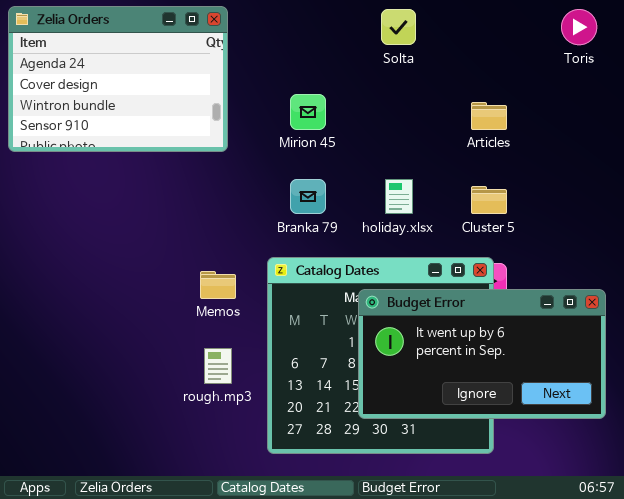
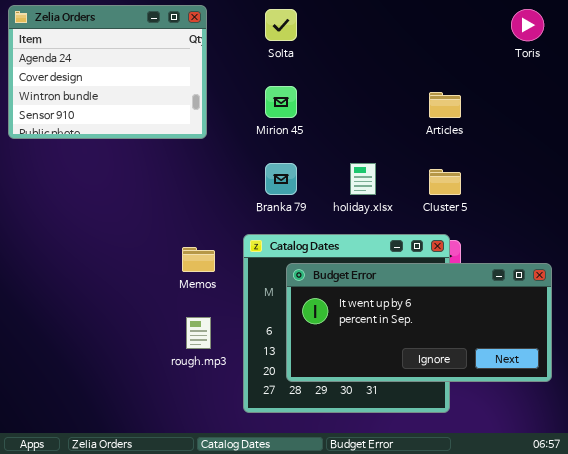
Solta: [381,9,416,45] -> [265,9,297,41], moved
Budget Error: [358,289,606,419] -> [286,263,552,382], resized

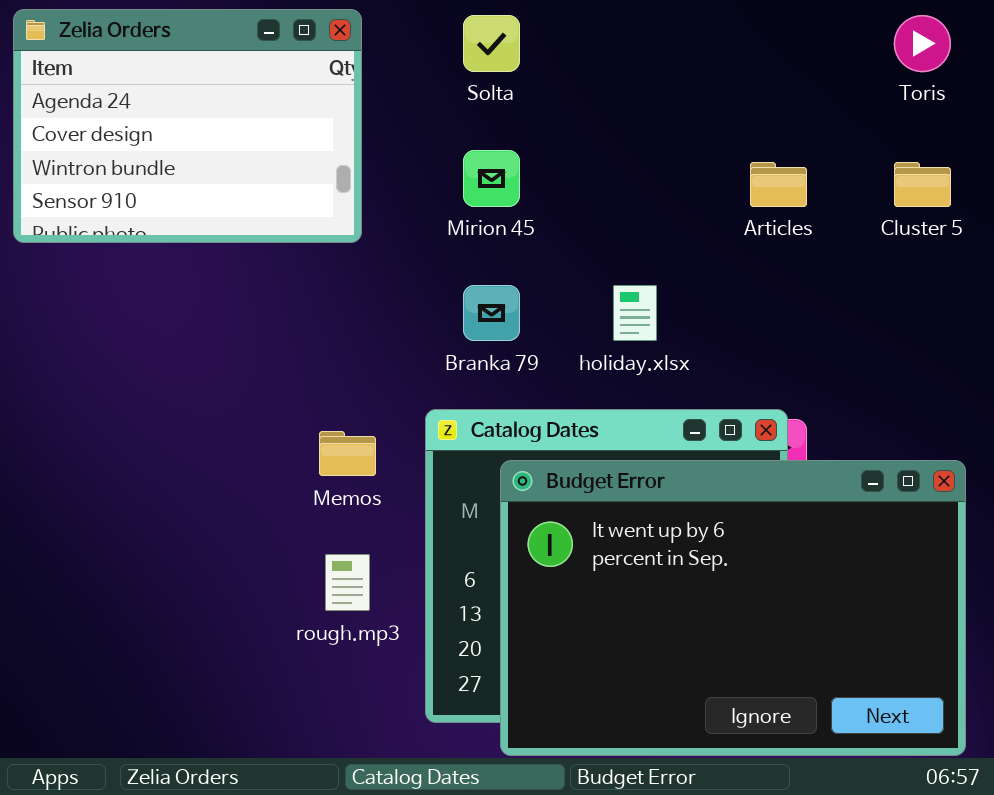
Cluster 5: [429,169,461,195] -> [894,162,951,207], moved
Budget Error: [286,263,552,382] -> [500,460,966,756], resized

